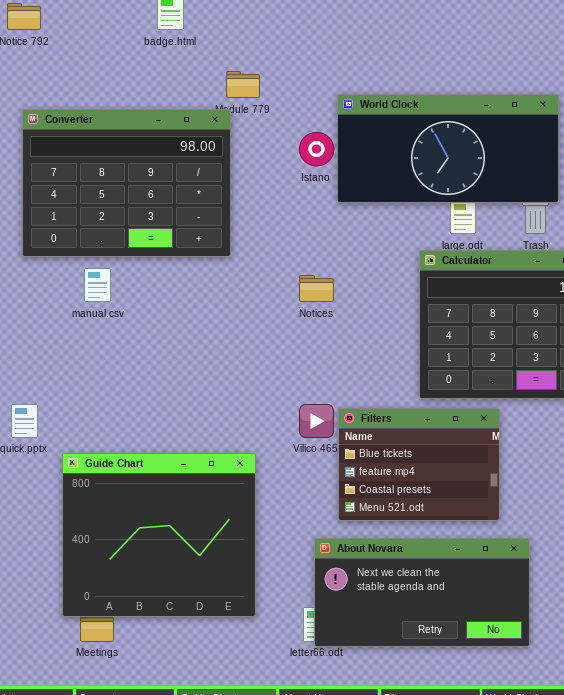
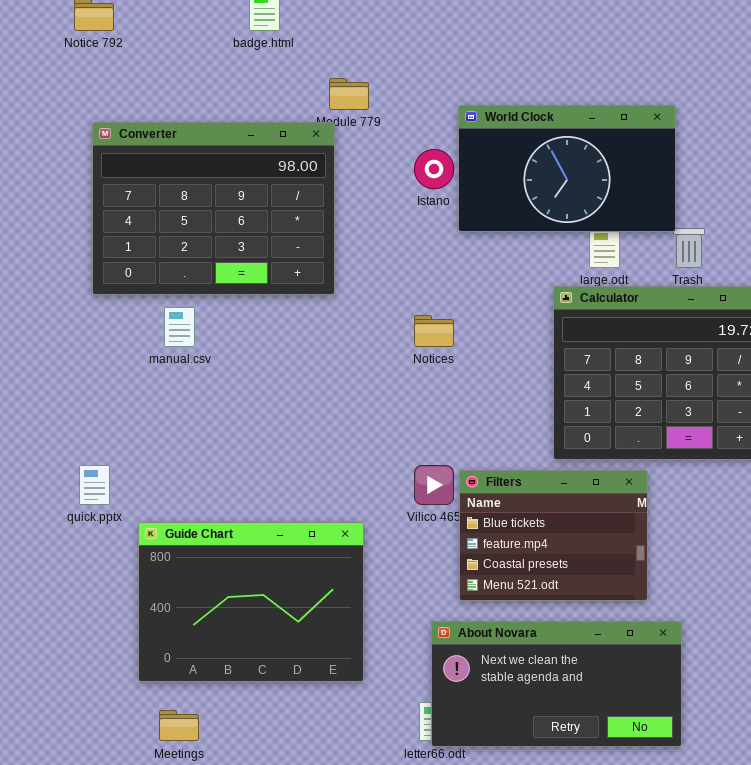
World Clock: [337,94,559,203] -> [458,105,676,232], resized
Guide Chart: [62,453,256,617] -> [138,522,364,682], resized

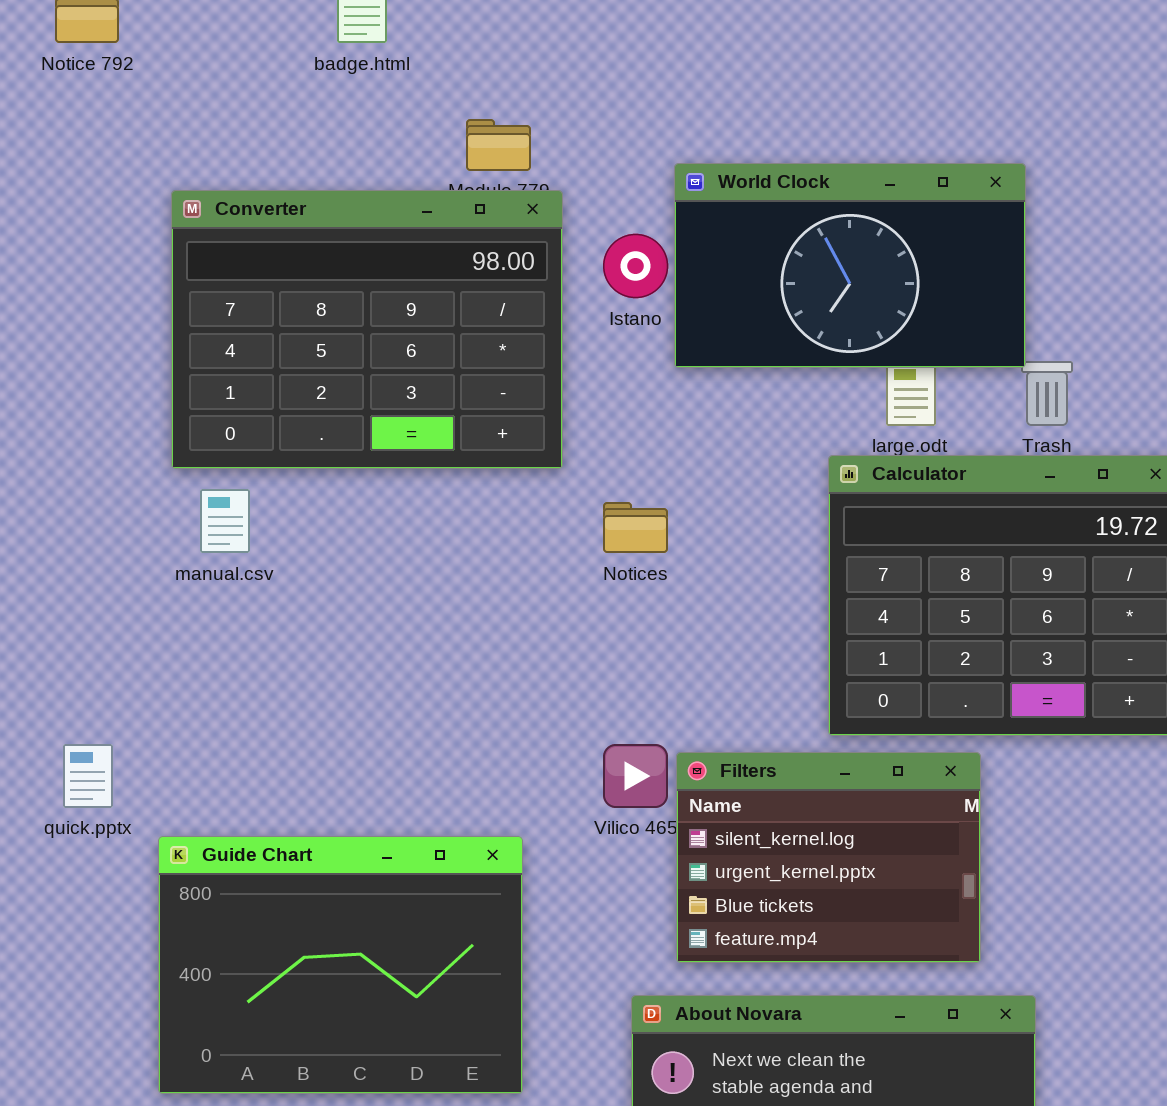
Converter: [92,122,335,295] -> [171,190,563,469], moved
Filters: [459,470,648,601] -> [676,752,981,963], scrolled up 2 rows

